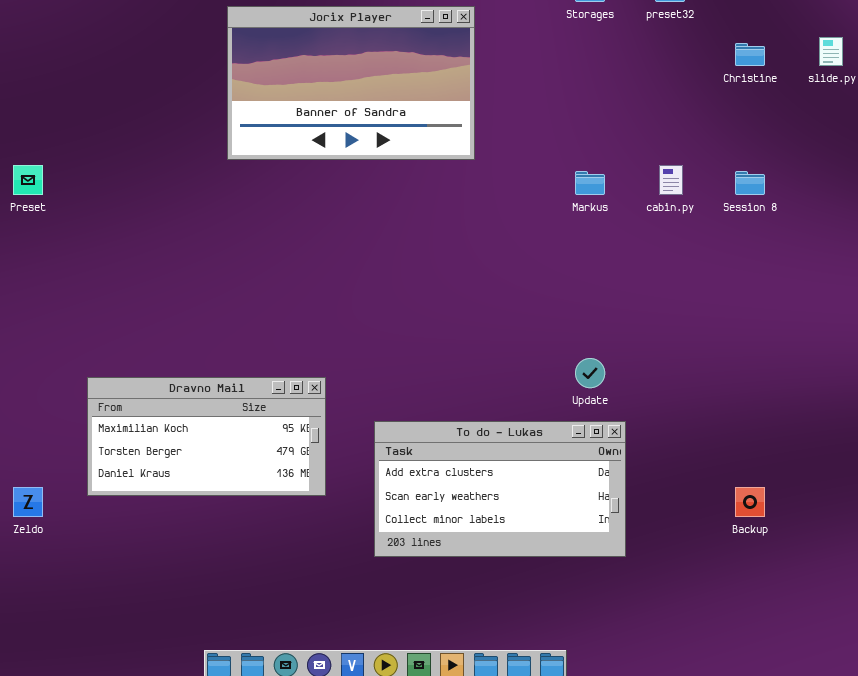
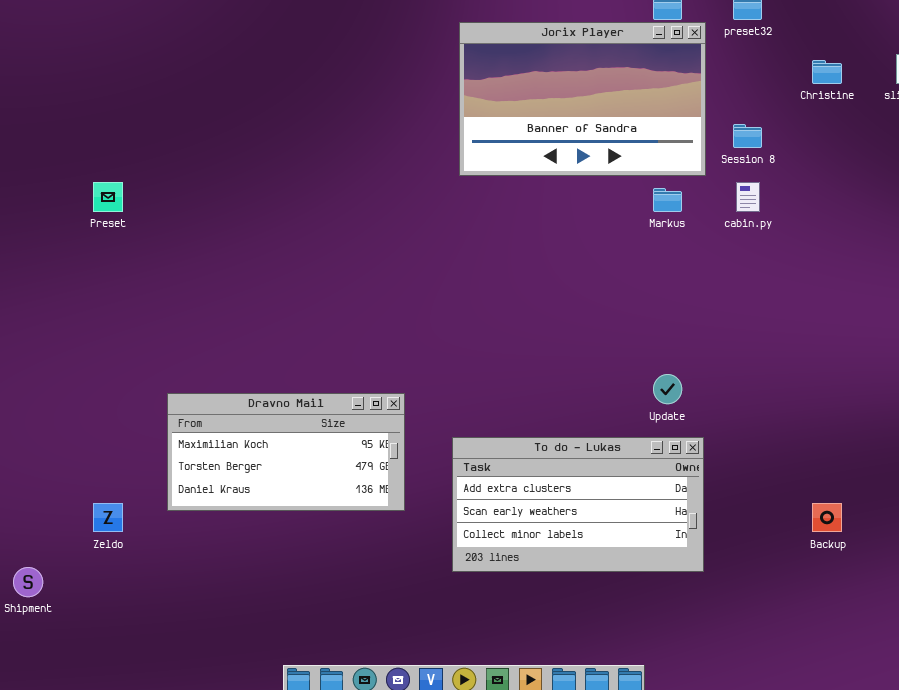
Jorix Player: [227,6,475,160] -> [459,22,706,176], moved
Session 8: [735,171,765,195] -> [733,124,762,148], moved

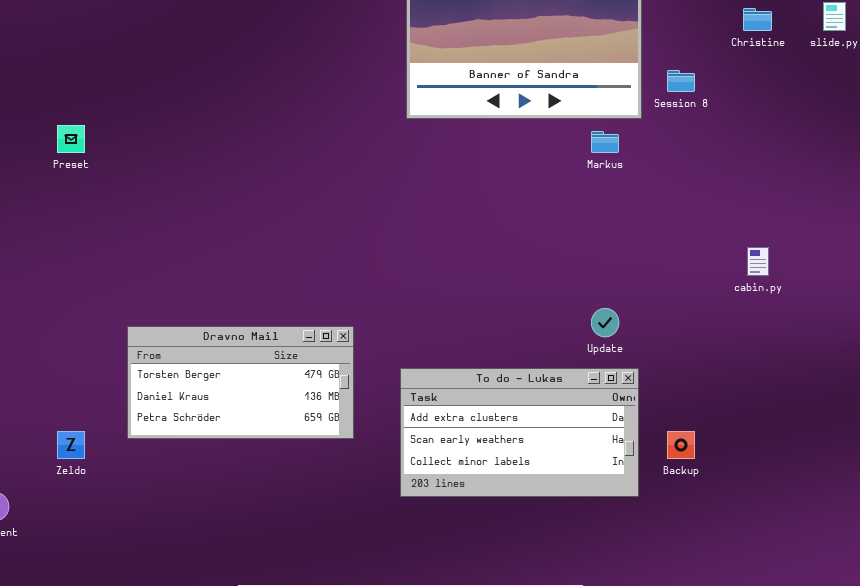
cabin.py: [736,182,760,212] -> [747,247,769,276], moved
Dravno Mail: [167,393,405,511] -> [127,326,354,439], scrolled down 1 row
Backup: [812,503,842,532] -> [667,431,695,459], moved

